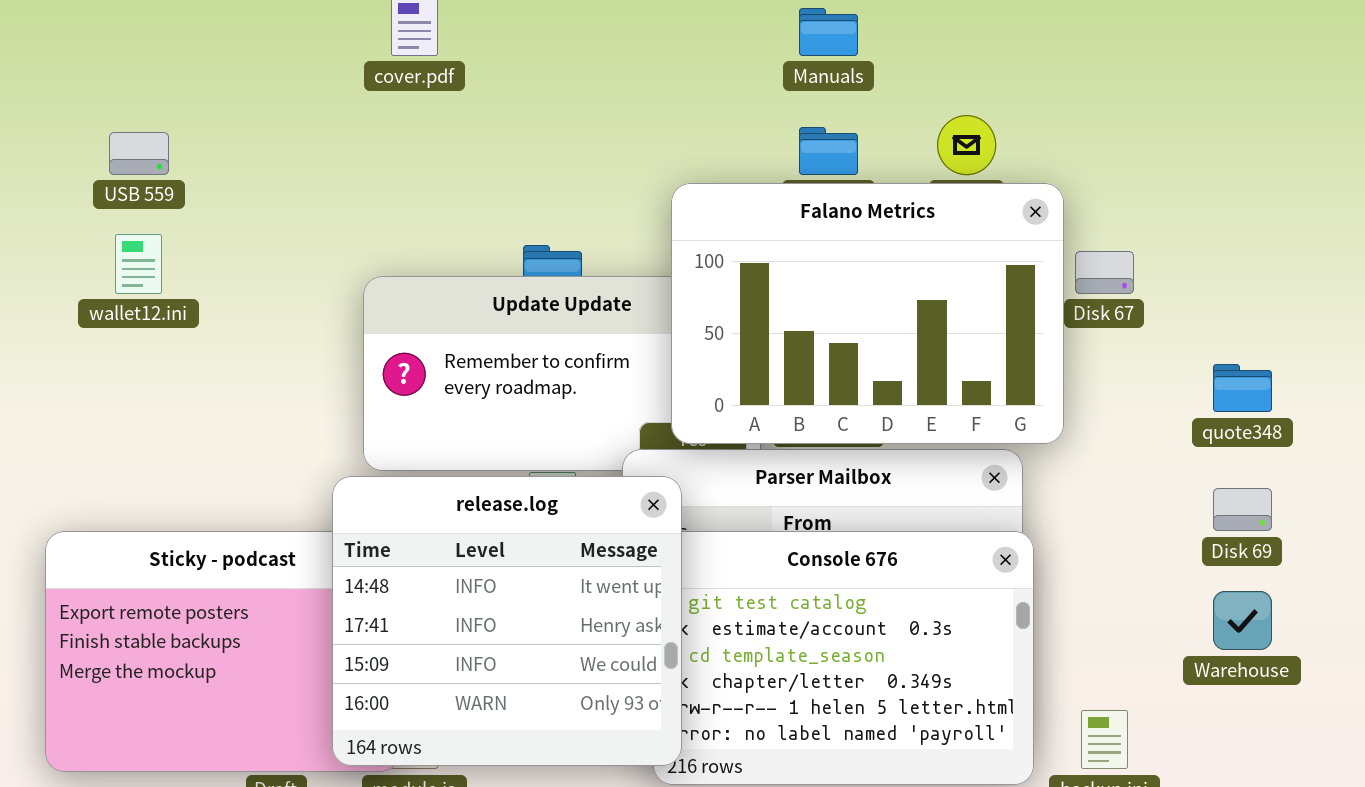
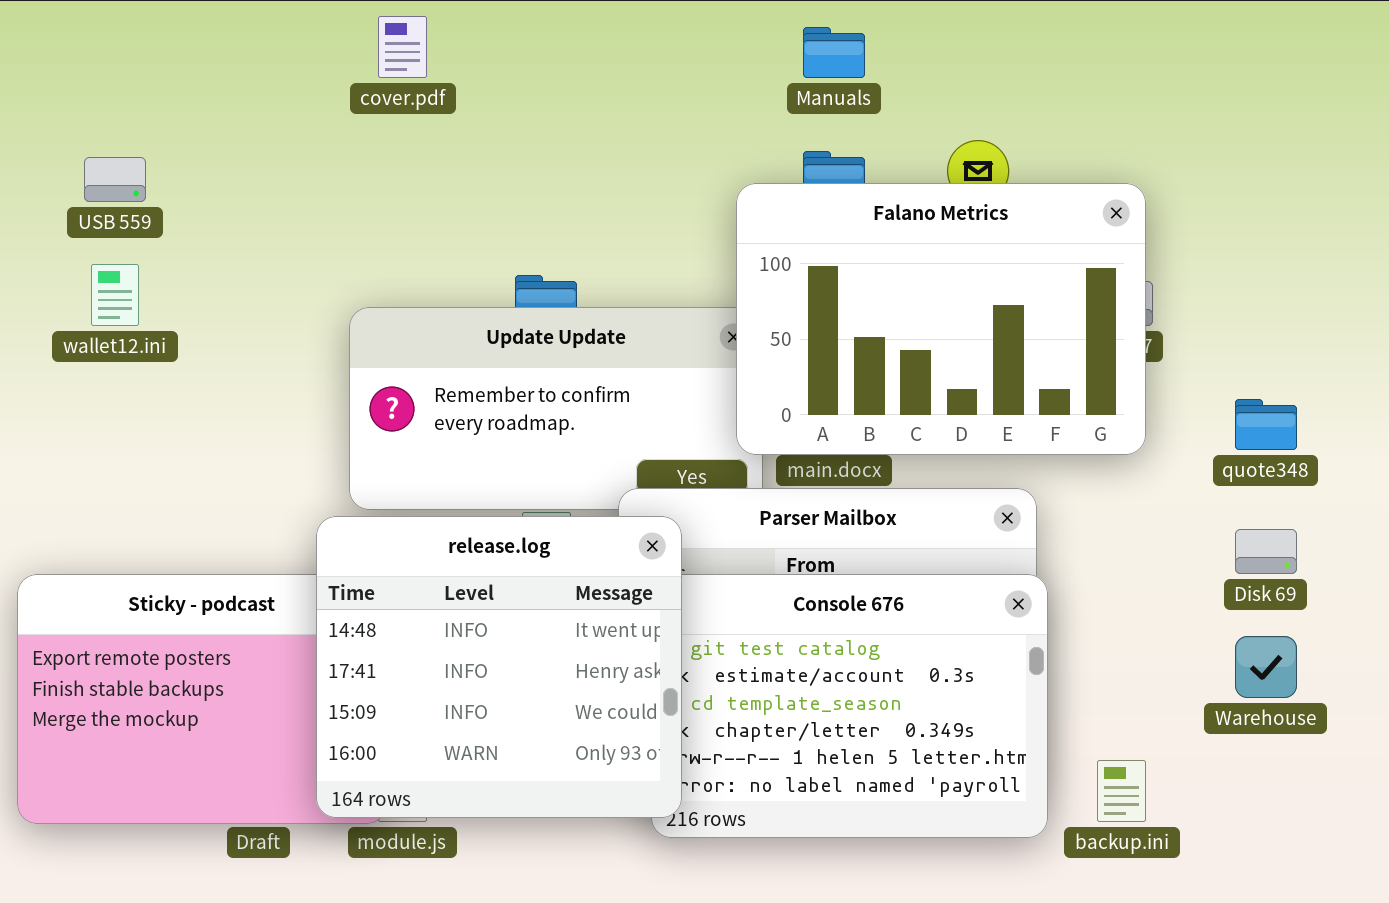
Falano Metrics: [671,183,1064,444] -> [736,183,1146,455], moved

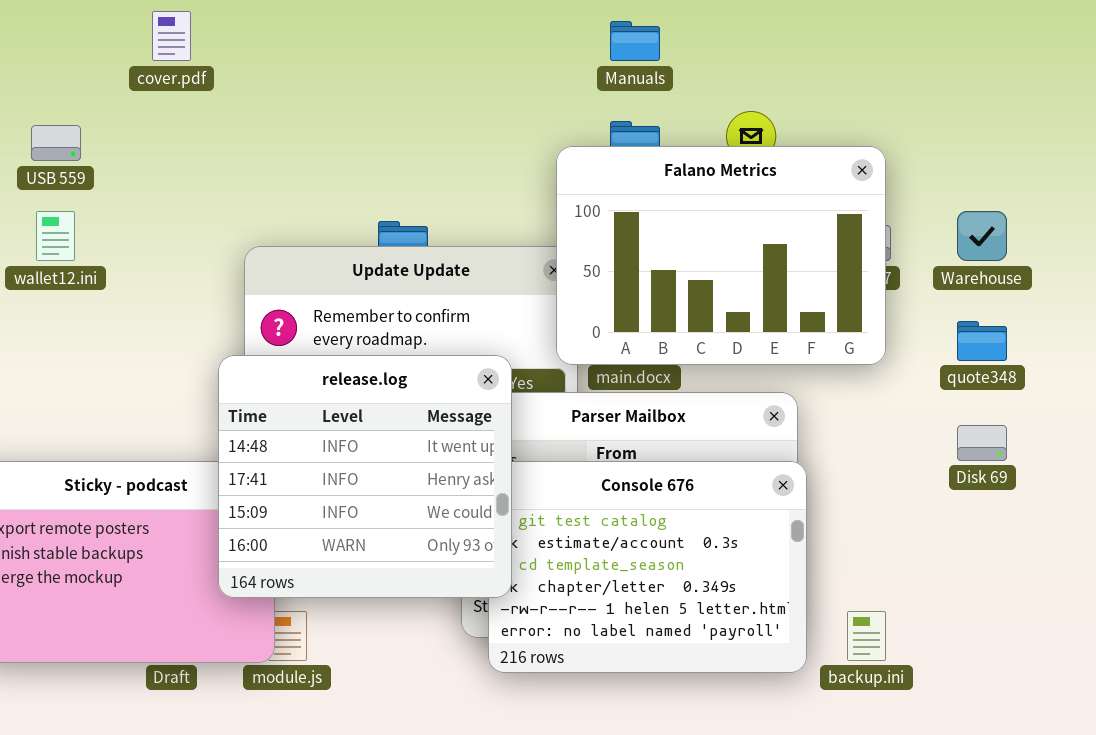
cover.pdf: [378,16,427,78] -> [152,11,191,61], moved
release.log: [316,516,682,818] -> [218,355,512,598], moved
Warehouse: [1235,636,1297,698] -> [957,211,1007,261], moved

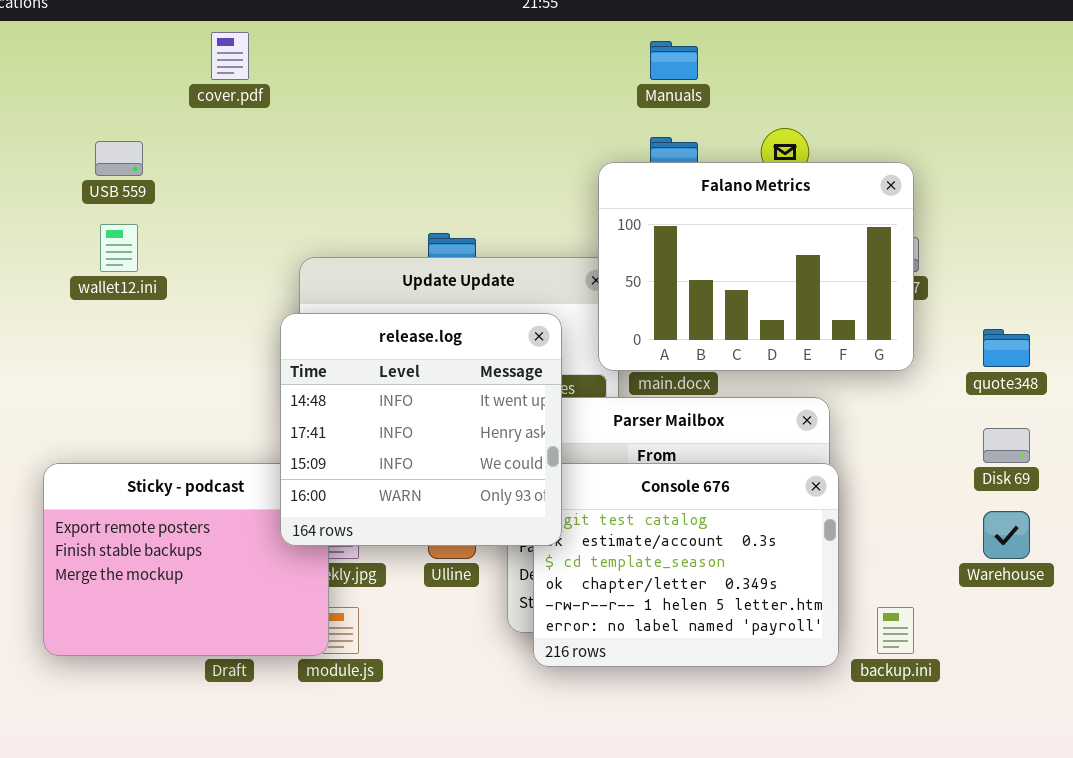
Warehouse: [957,211,1007,261] -> [983,511,1030,559], moved
release.log: [218,355,512,598] -> [280,313,562,546], moved

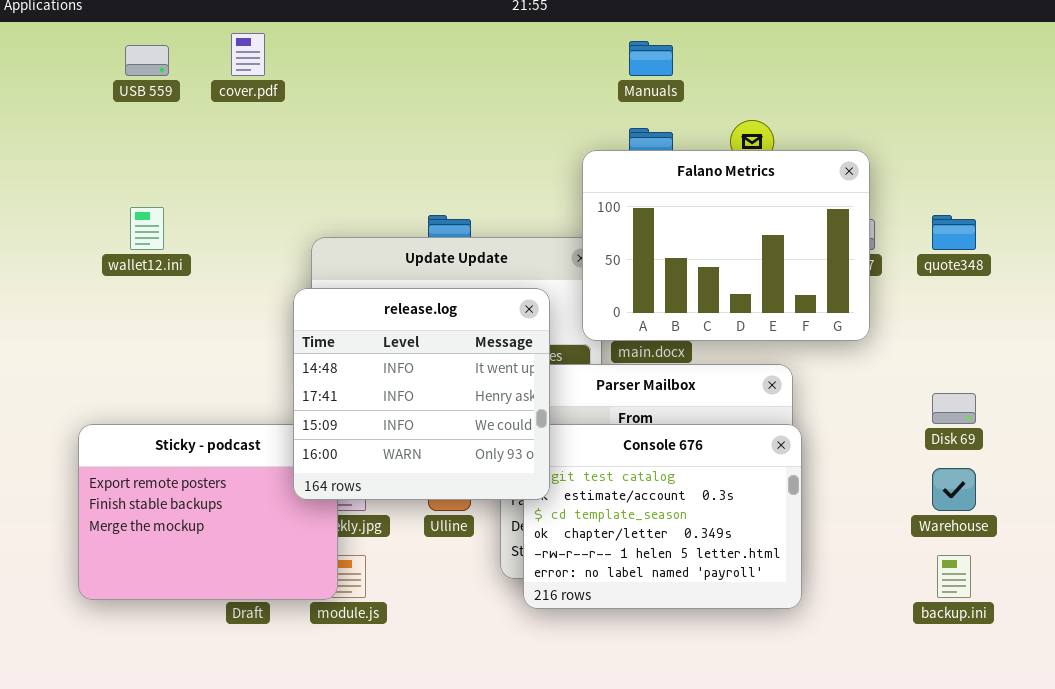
USB 559: [95,141,143,176] -> [125,45,169,76], moved
quote348: [983,329,1030,367] -> [932,215,976,250], moved
backup.ini: [877,607,914,654] -> [937,555,971,598], moved

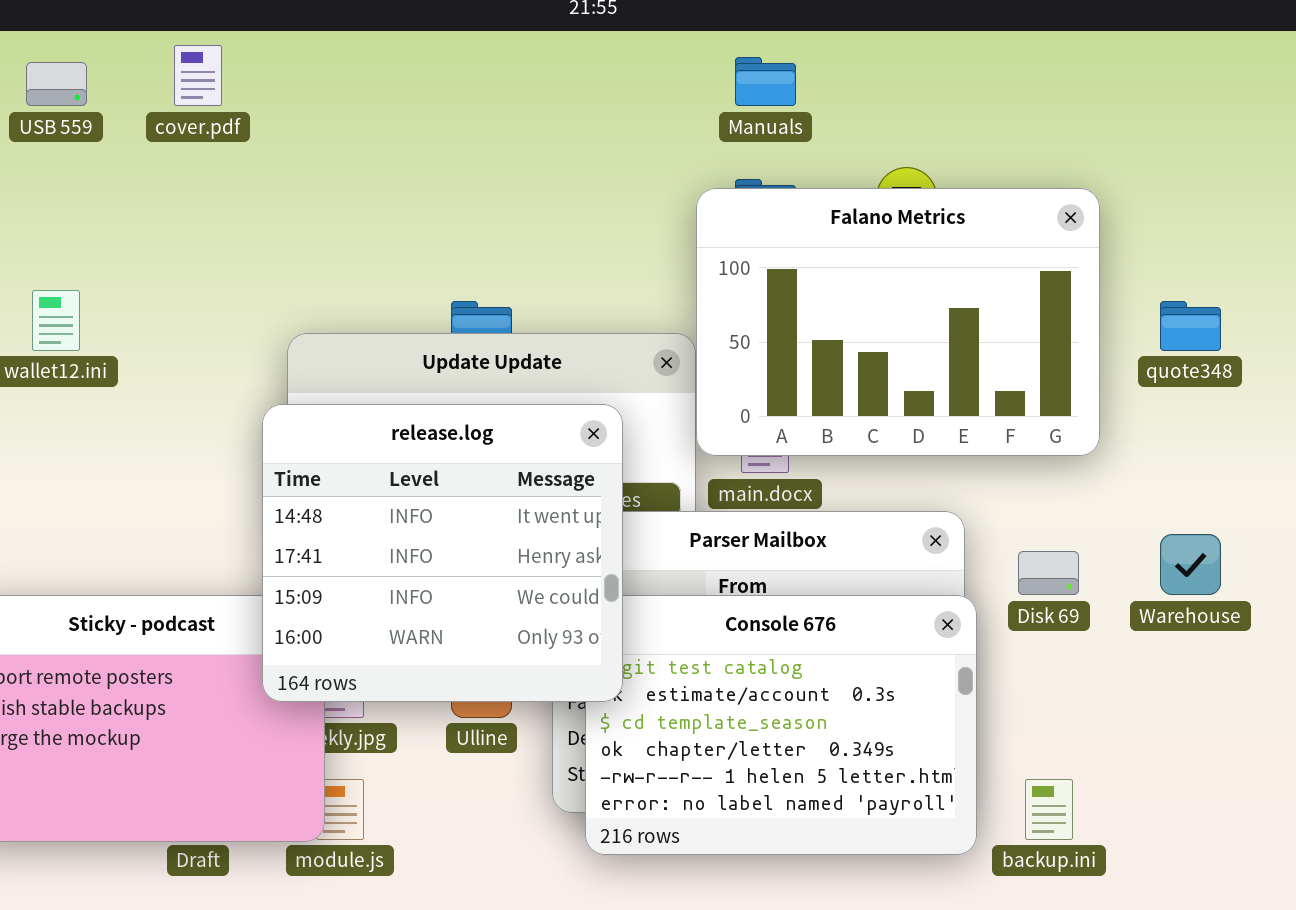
Falano Metrics: [582,150,870,341] -> [696,188,1100,456], moved
Disk 69: [932,393,976,424] -> [1018,551,1079,595], moved
Warehouse: [932,468,976,511] -> [1160,534,1221,595], moved
backup.ini: [937,555,971,598] -> [1025,779,1073,840], moved

